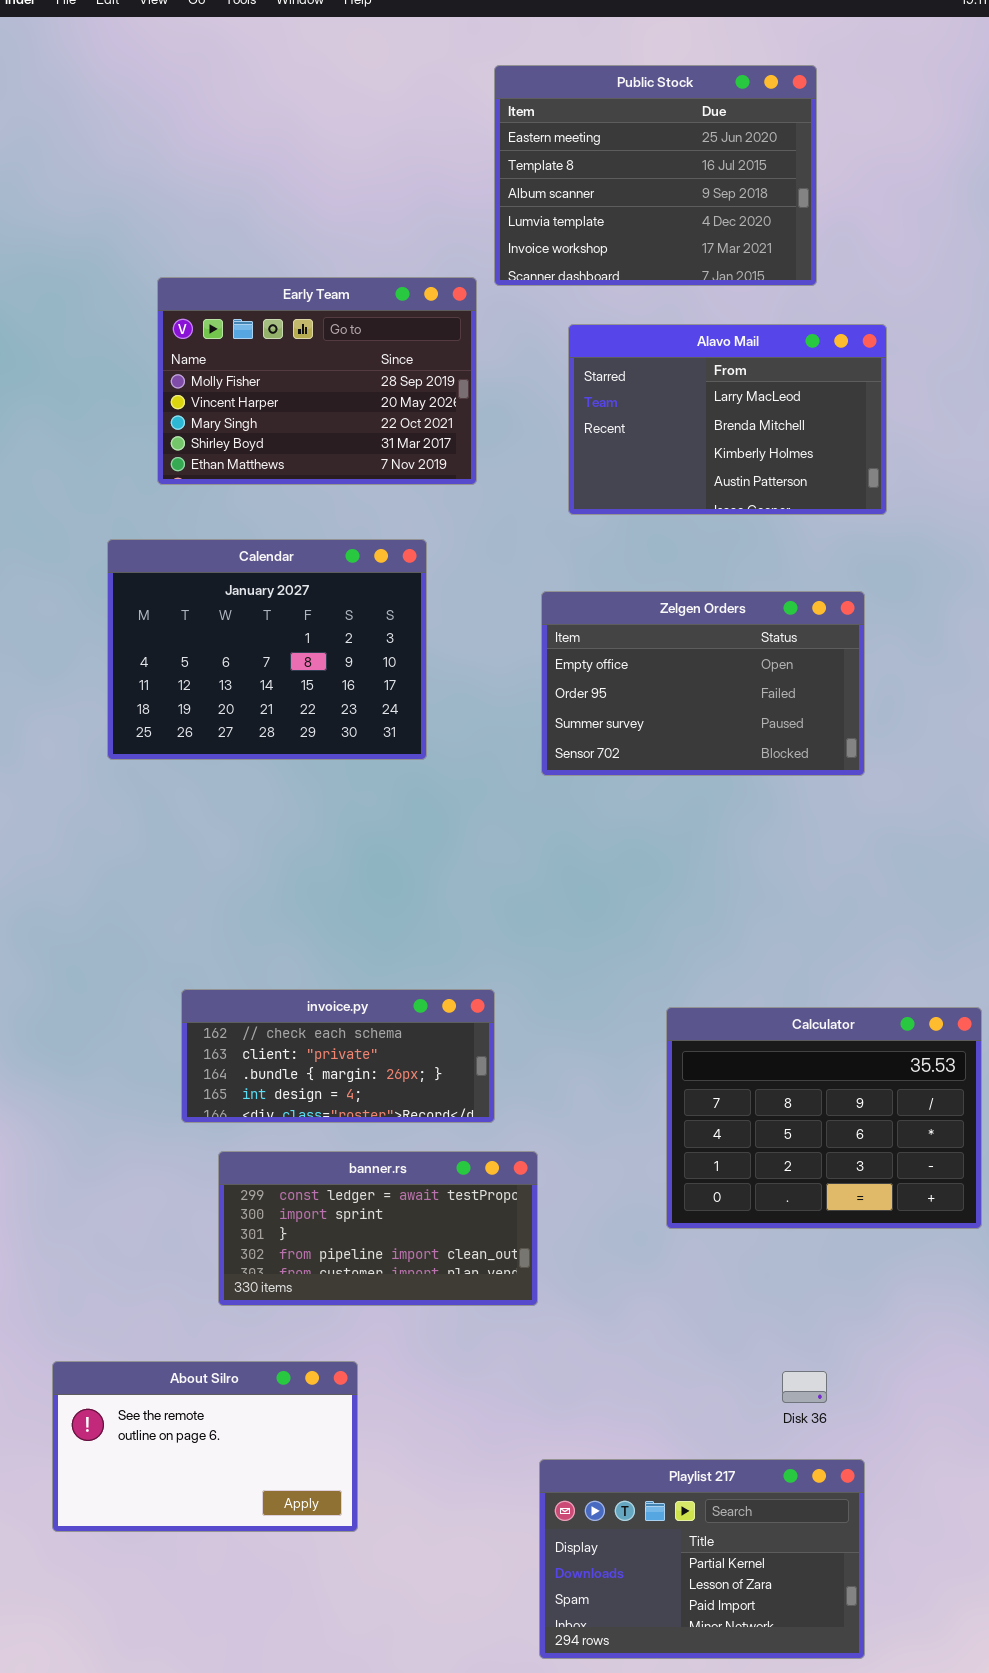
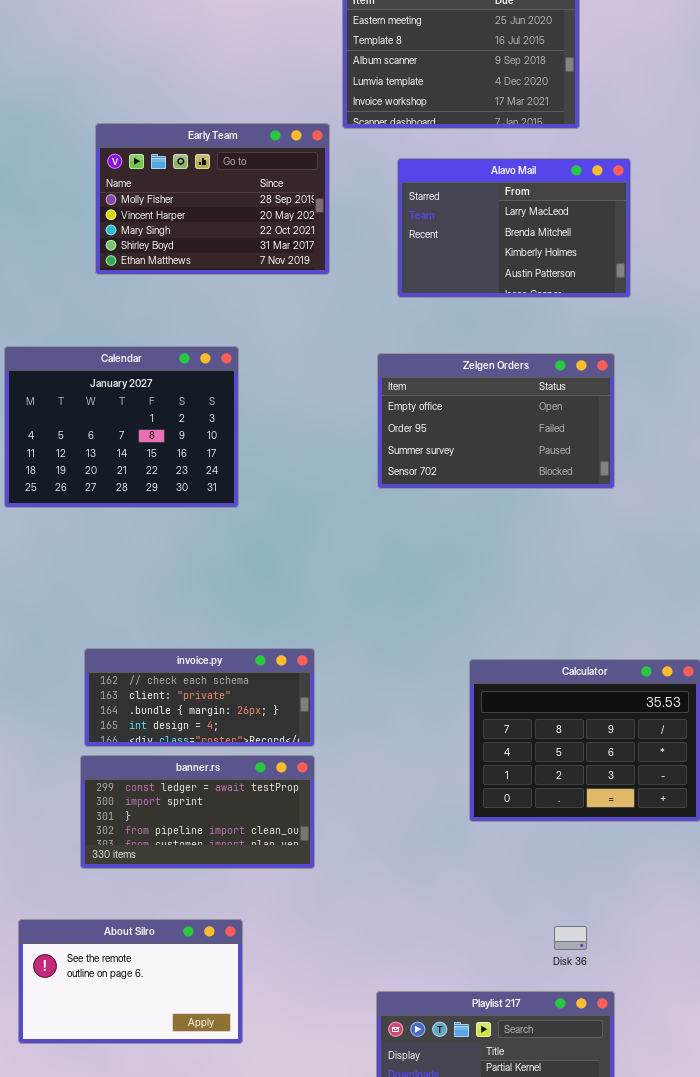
Calendar: [107,539,427,760] -> [4,346,239,508], moved
invoice.py: [181,989,495,1123] -> [84,648,315,747], moved
banner.rs: [218,1151,538,1306] -> [80,755,315,869], moved

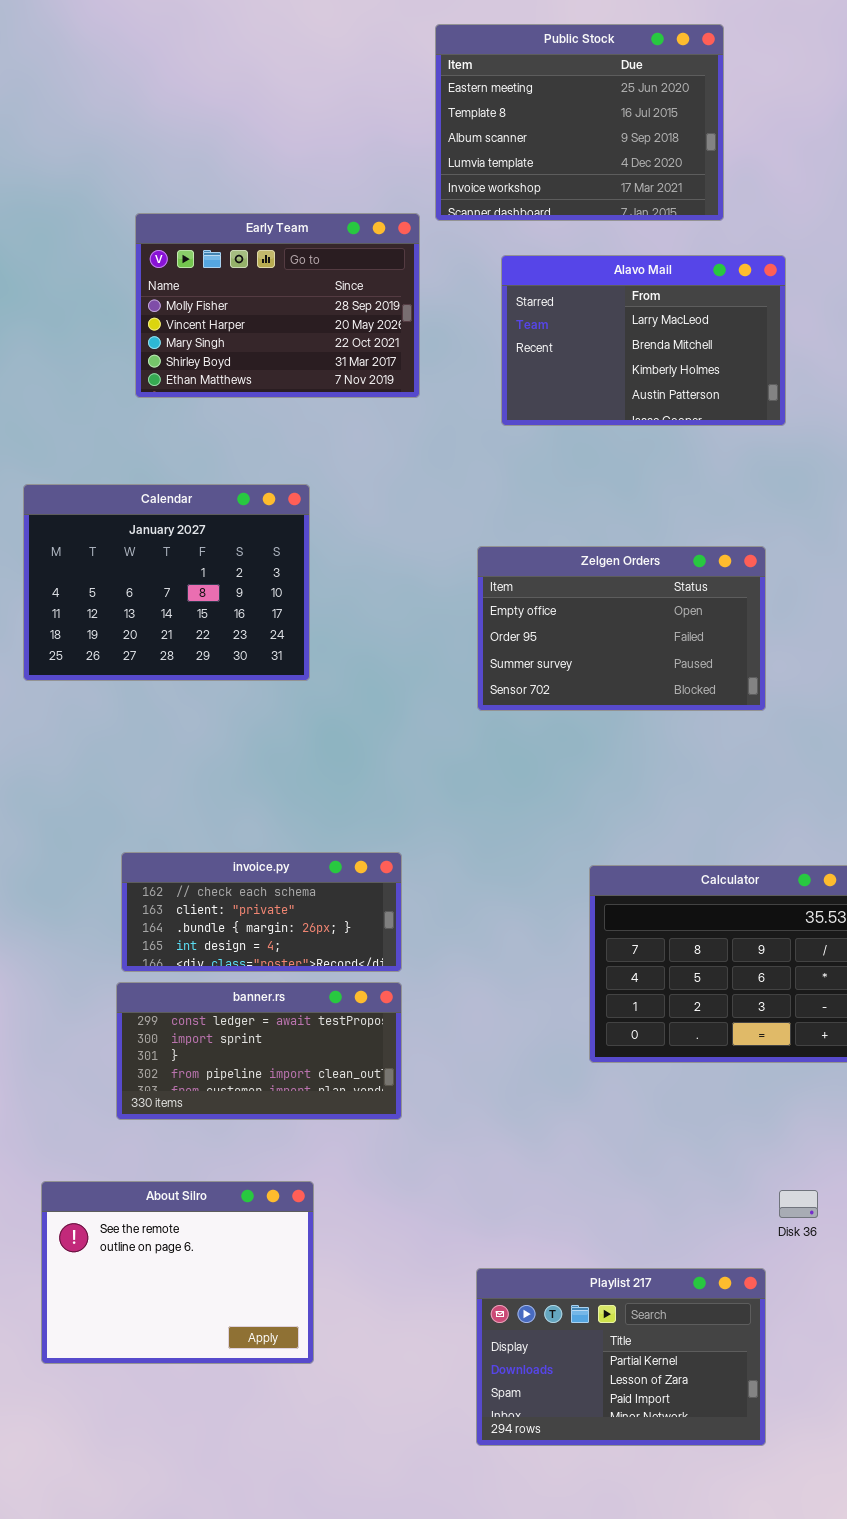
Zelgen Orders: [377,353,615,489] -> [477,546,766,711], moved
About Silro: [18,919,243,1044] -> [41,1181,314,1364], resized
Disk 36: [554,926,587,950] -> [779,1190,818,1218], moved

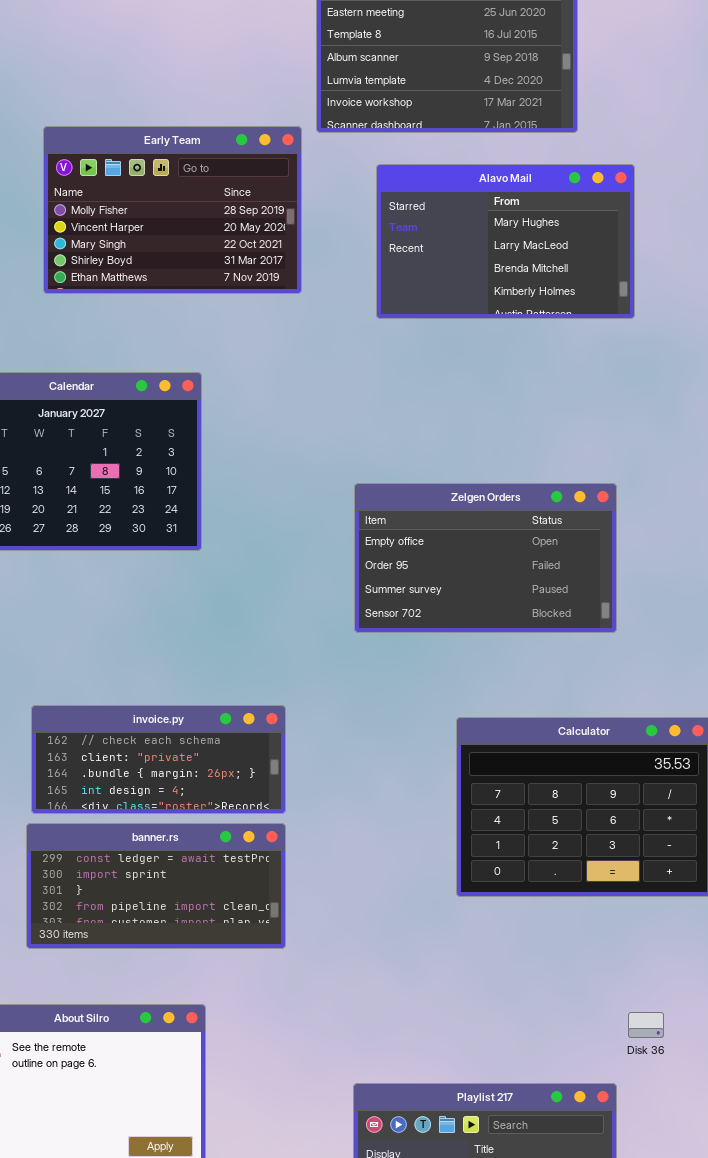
Alavo Mail: [501,255,786,426] -> [376,164,635,319], scrolled up 1 row
Zelgen Orders: [477,546,766,711] -> [354,483,617,633], moved

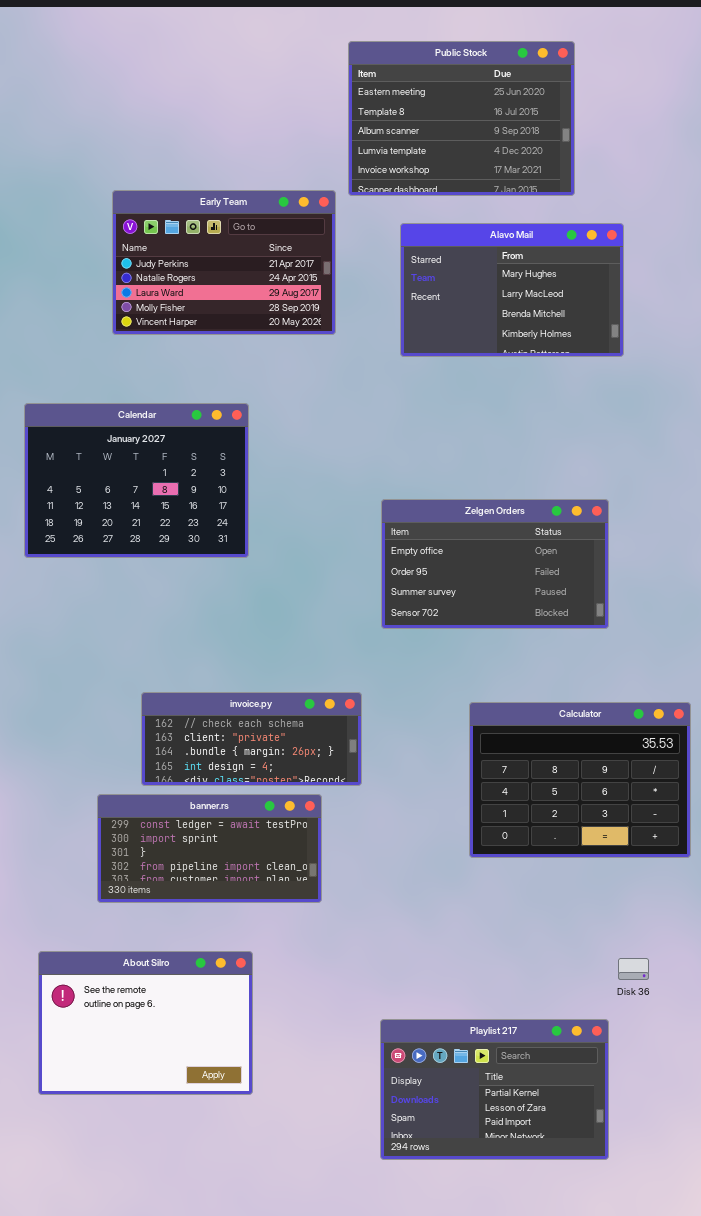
Early Team: [43,126,302,294] -> [112,190,336,335], scrolled up 3 rows
invoice.py: [31,705,286,814] -> [141,692,362,786], moved

